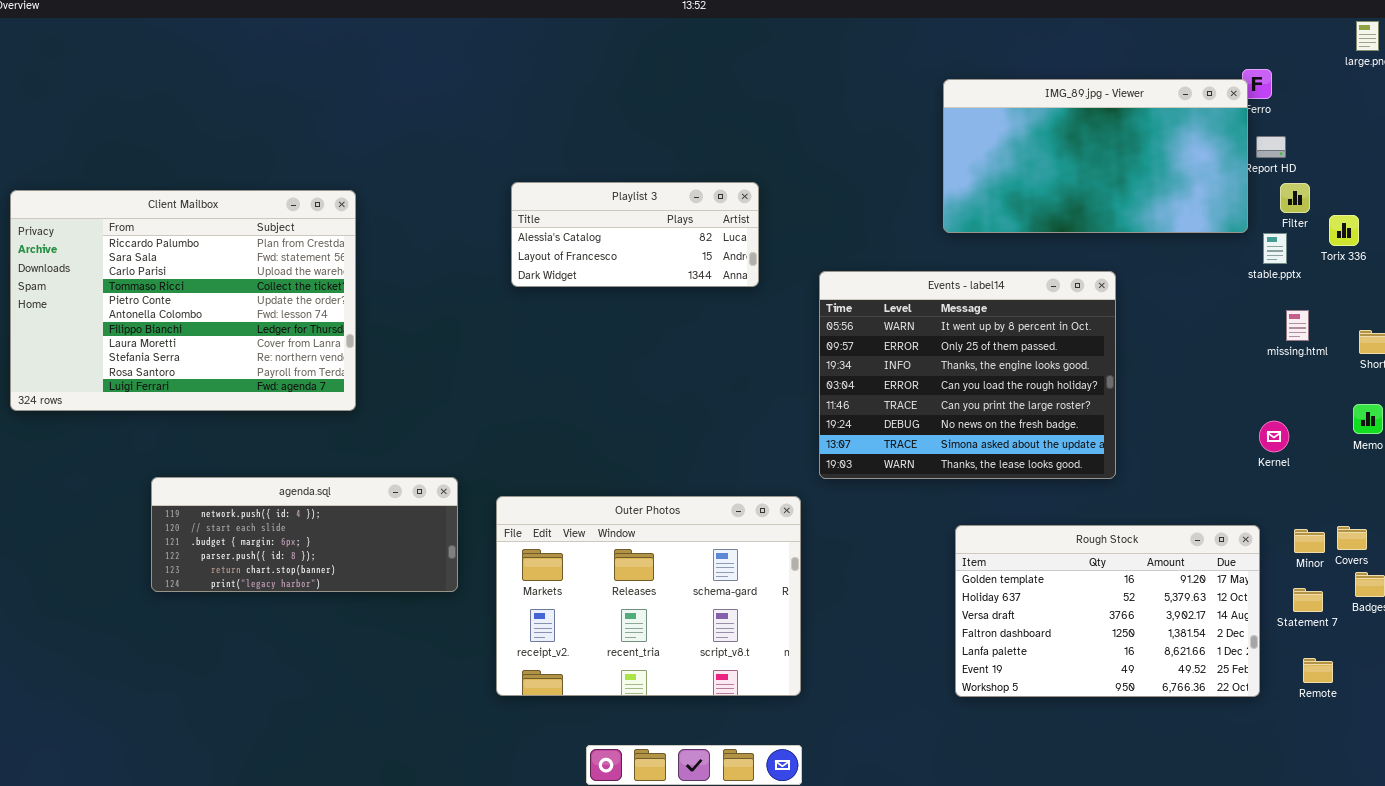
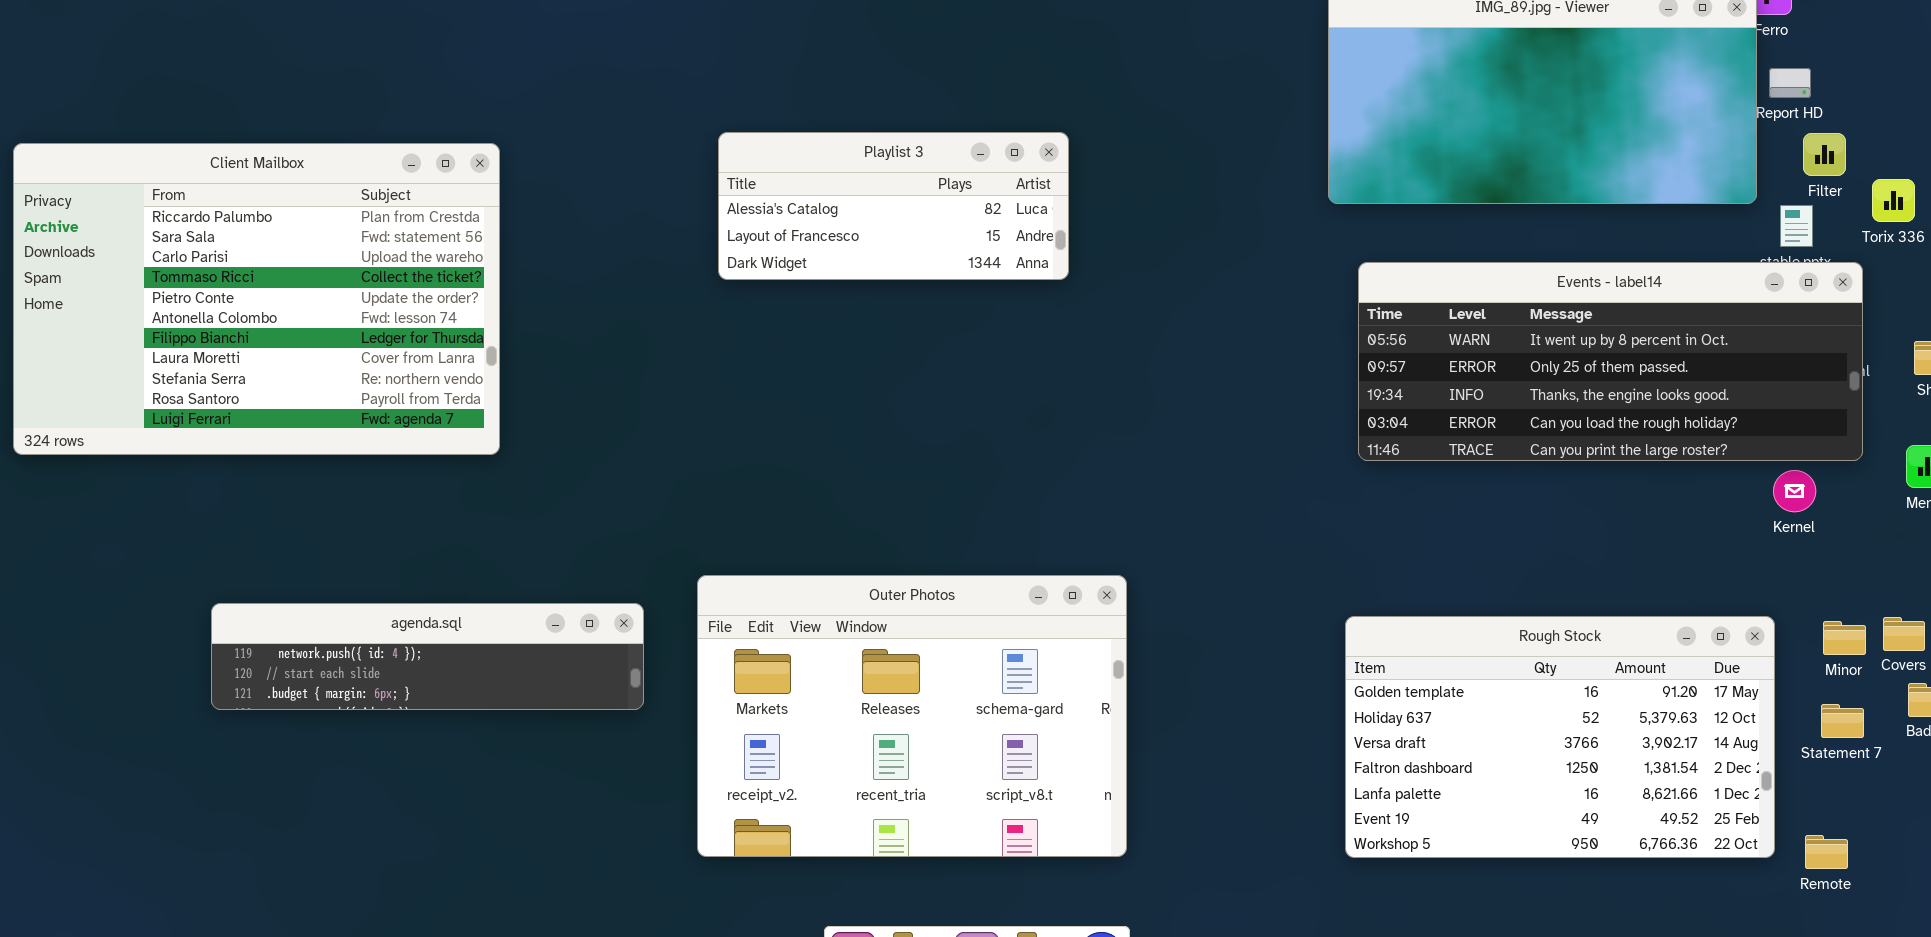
Events - label14: [819,271,1116,479] -> [1358,262,1863,461], moved, resized
agenda.sql: [151,477,458,592] -> [211,603,644,710], resized
Remote: [1303,658,1333,683] -> [1805,835,1848,869], moved

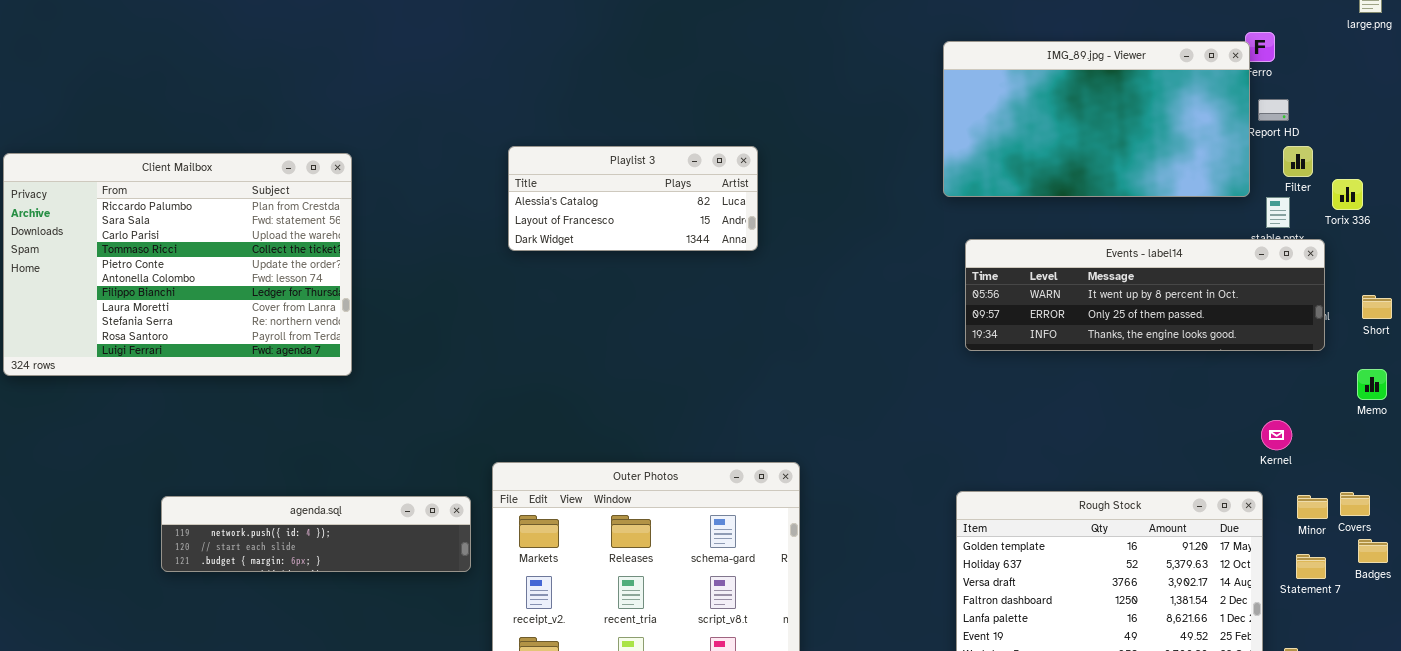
Events - label14: [1358,262,1863,461] -> [965,239,1325,351], resized
Kernel: [1773,470,1816,512] -> [1261,420,1292,450], moved
agenda.sql: [211,603,644,710] -> [161,496,471,572], moved

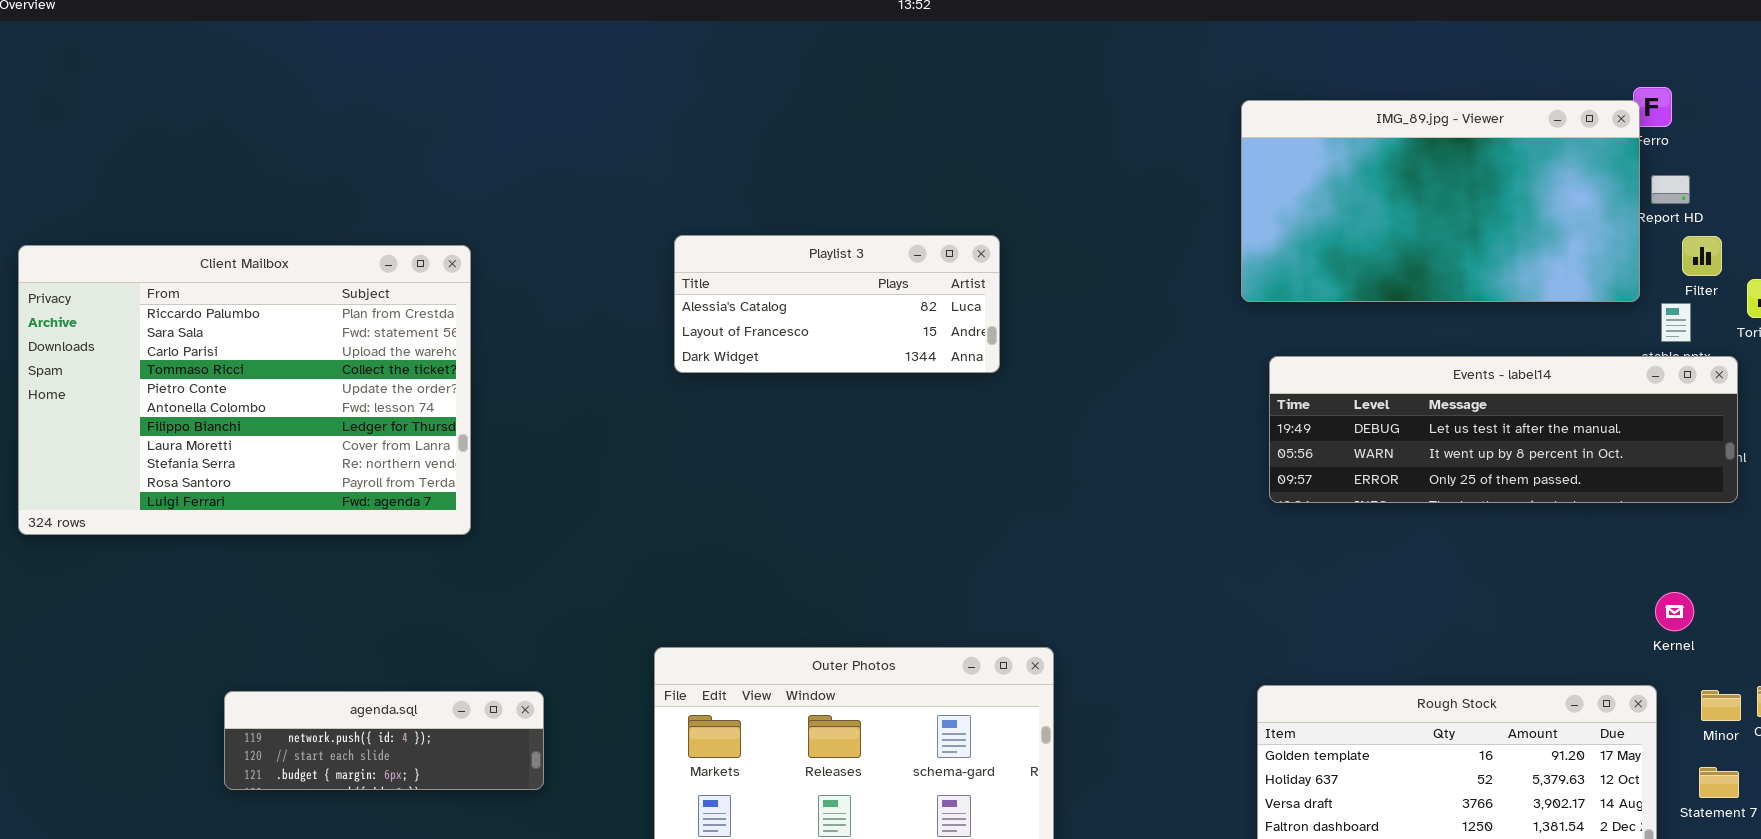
Events - label14: [965,239,1325,351] -> [1269,356,1738,503], scrolled up 1 row
agenda.sql: [161,496,471,572] -> [224,691,544,790], resized

